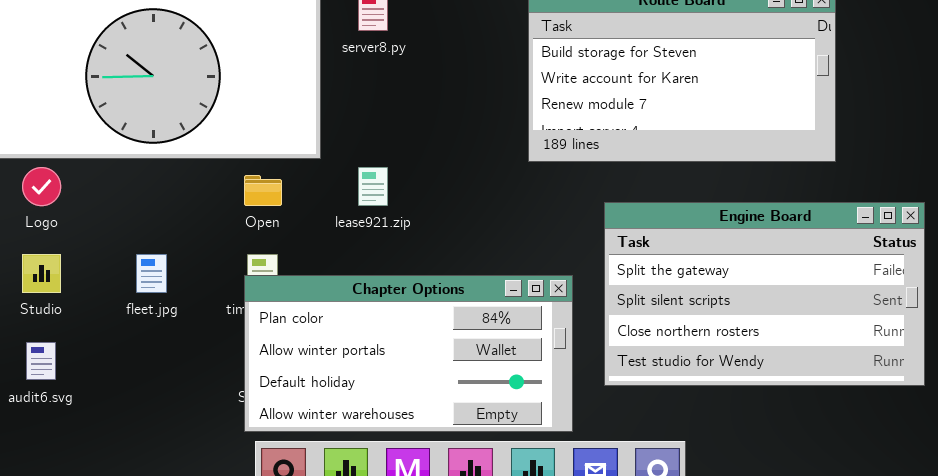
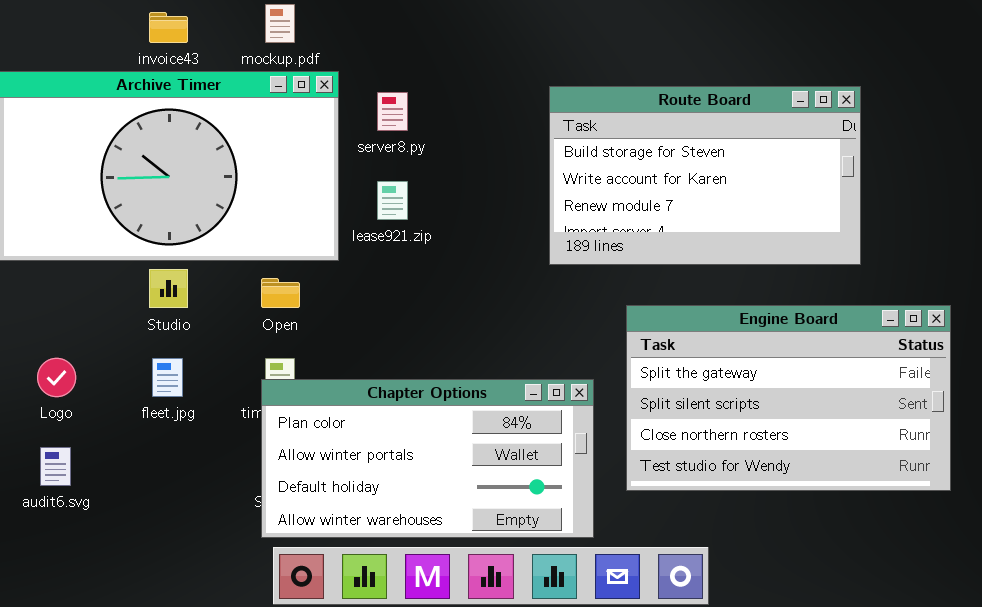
Logo: [22,167,61,206] -> [37,358,76,397], moved
lease921.zip: [358,167,388,206] -> [377,181,408,220], moved
Studio: [22,254,61,293] -> [149,269,188,308], moved

